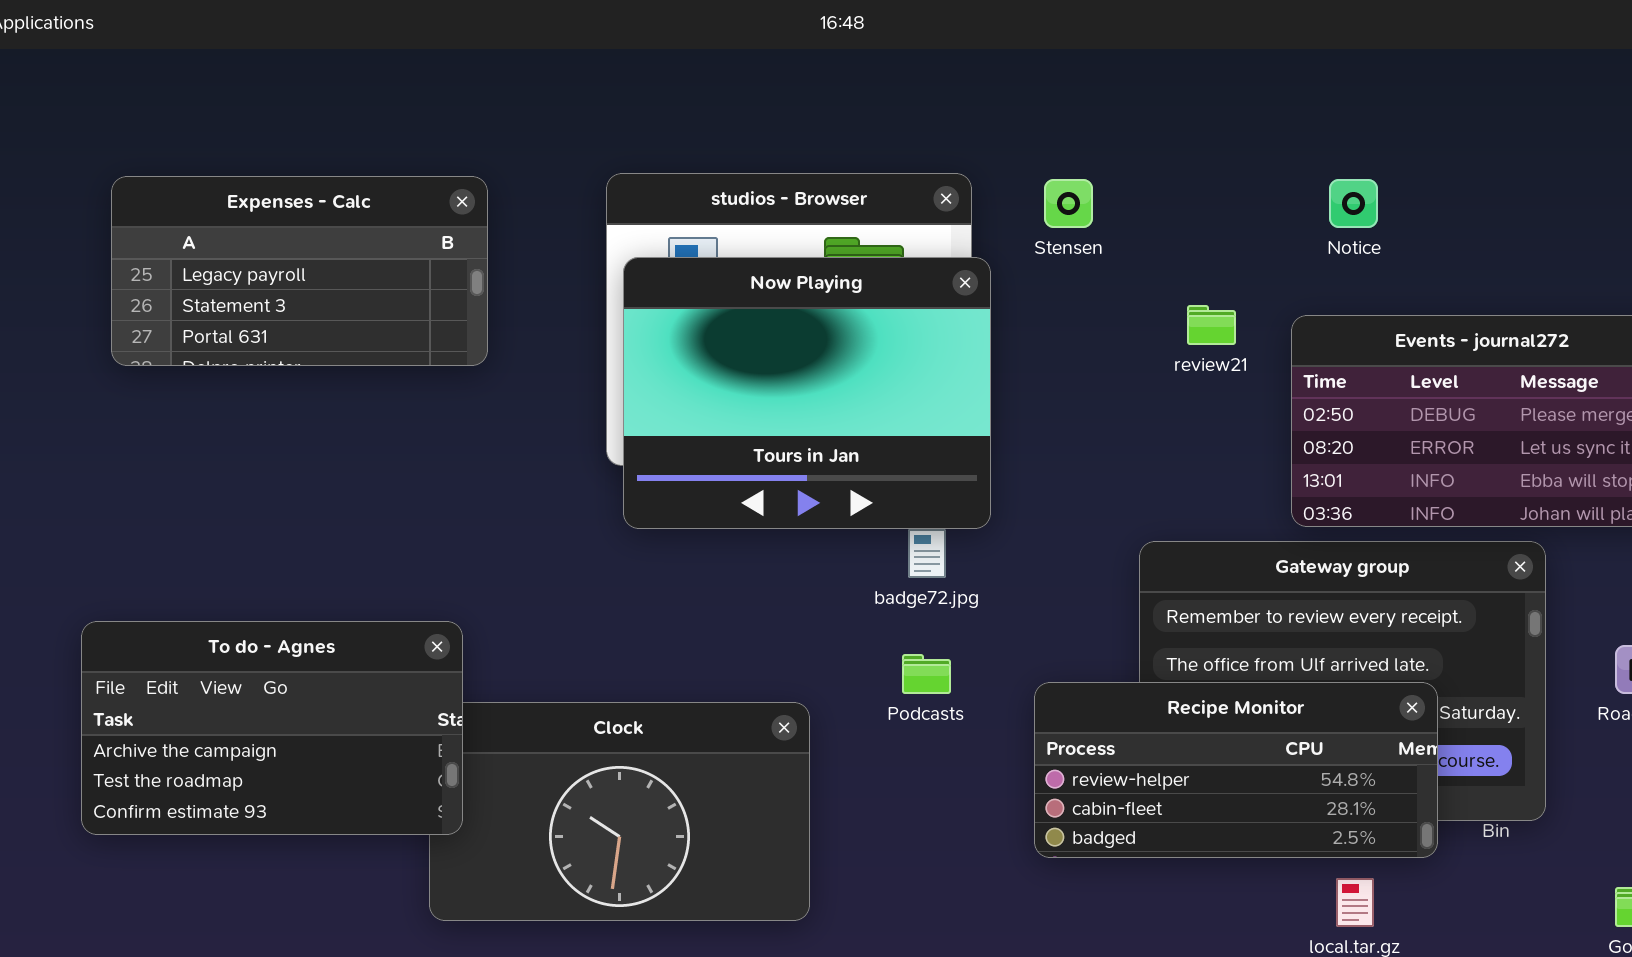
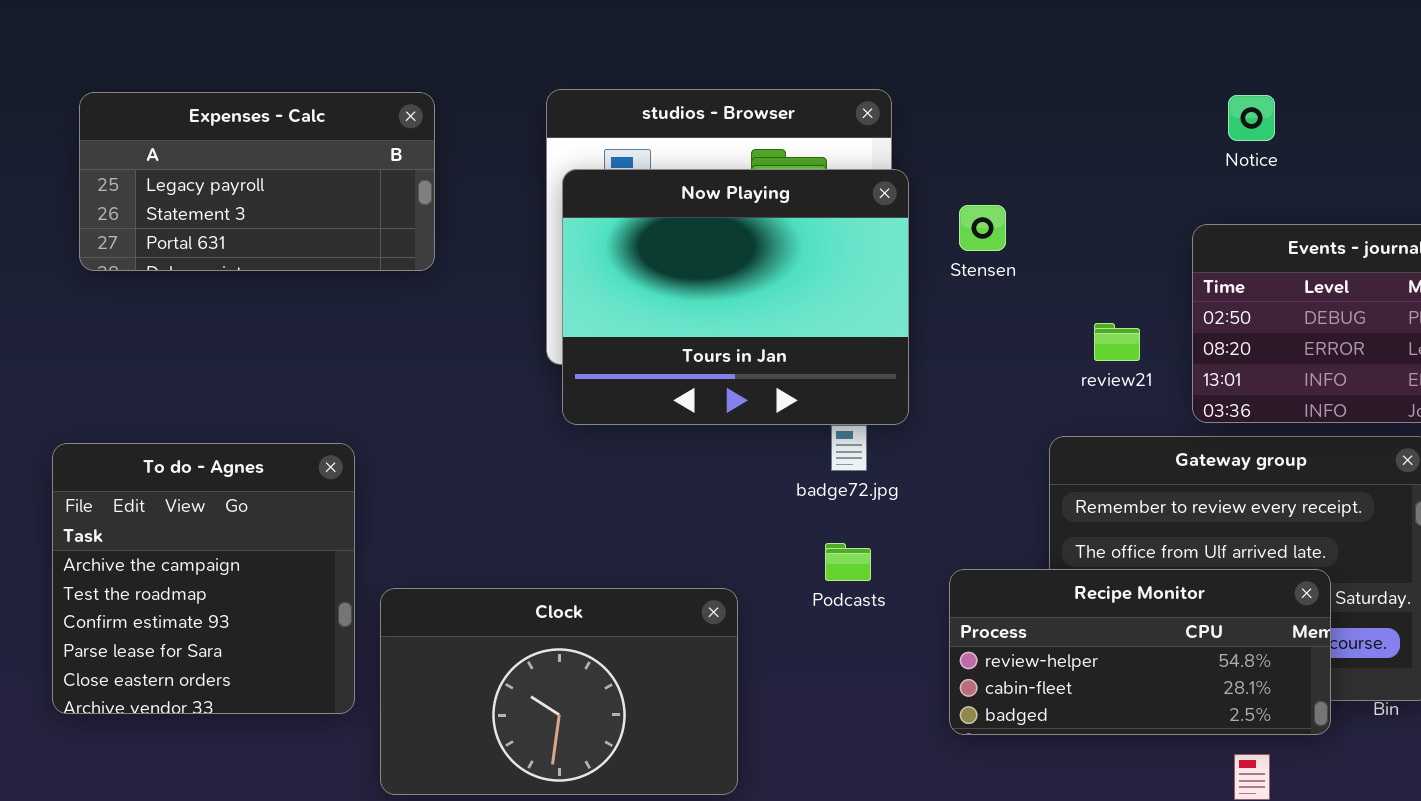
Stensen: [1044,179,1093,228] -> [959,205,1006,251], moved
review21: [1187,305,1236,345] -> [1094,323,1140,361], moved
To do - Agnes: [81,621,463,835] -> [52,443,355,714], resized

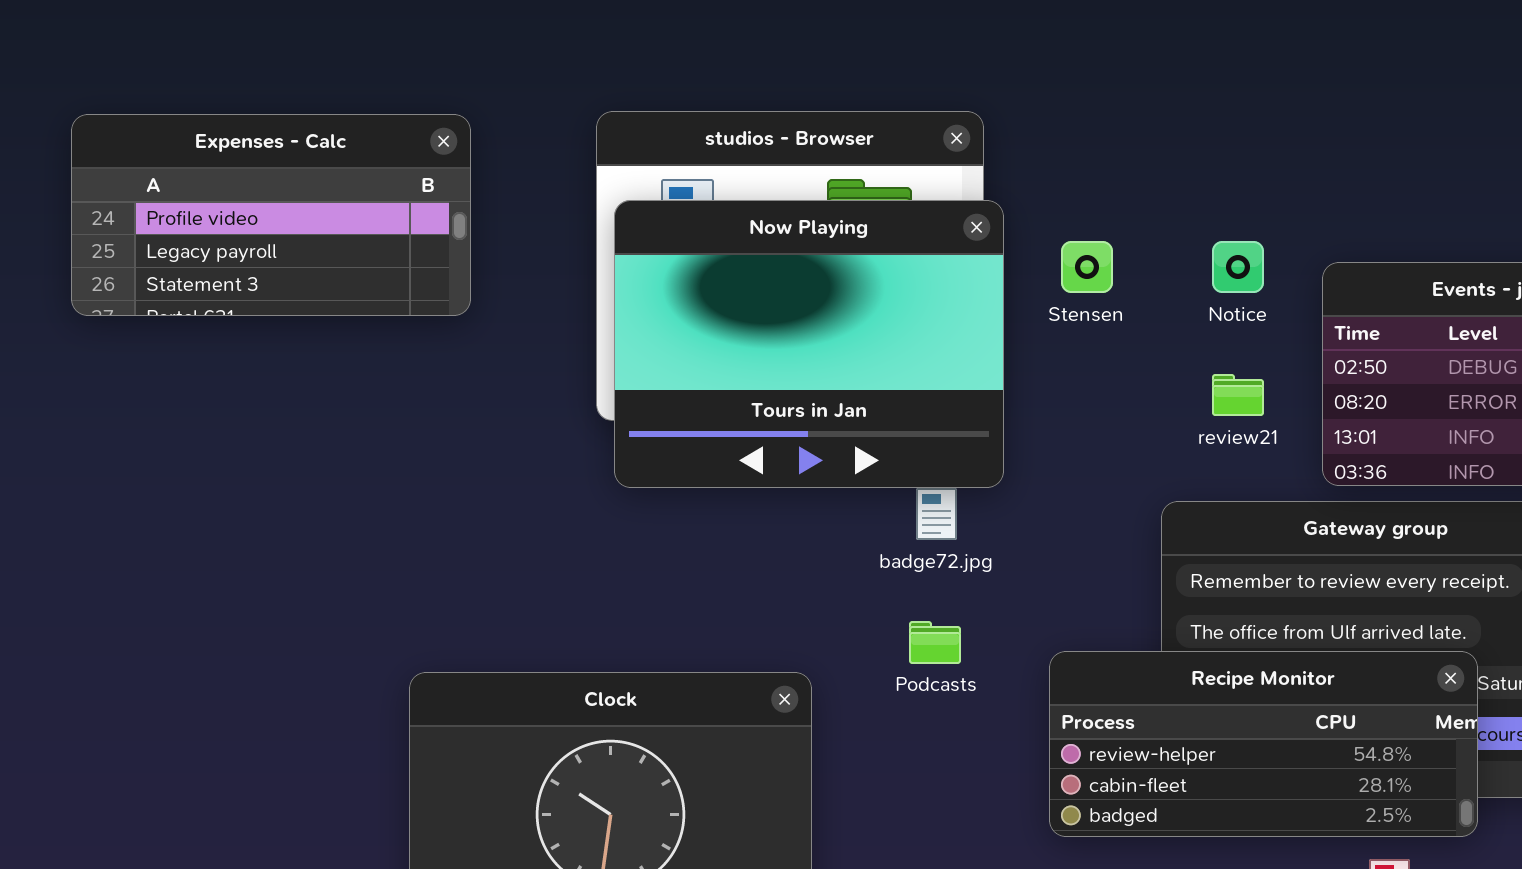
Expenses - Calc: [79,92,435,271] -> [71,114,471,316], scrolled up 1 row
Notice: [1228,95,1275,141] -> [1212,241,1264,293], moved
To do - Agnes: [52,443,355,714] -> none, closed

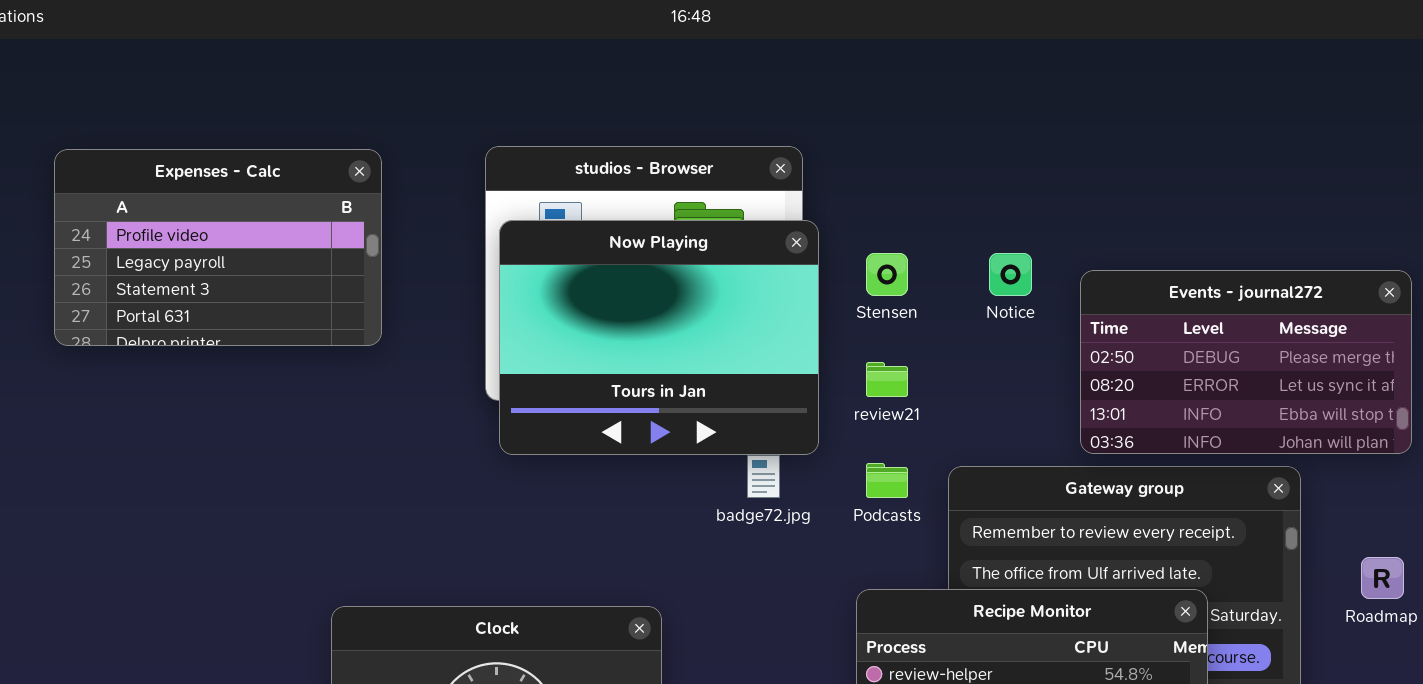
Expenses - Calc: [71,114,471,316] -> [54,149,382,346], resized
review21: [1212,374,1264,416] -> [866,362,908,397], moved
Podcasts: [909,621,961,664] -> [866,463,908,498], moved

